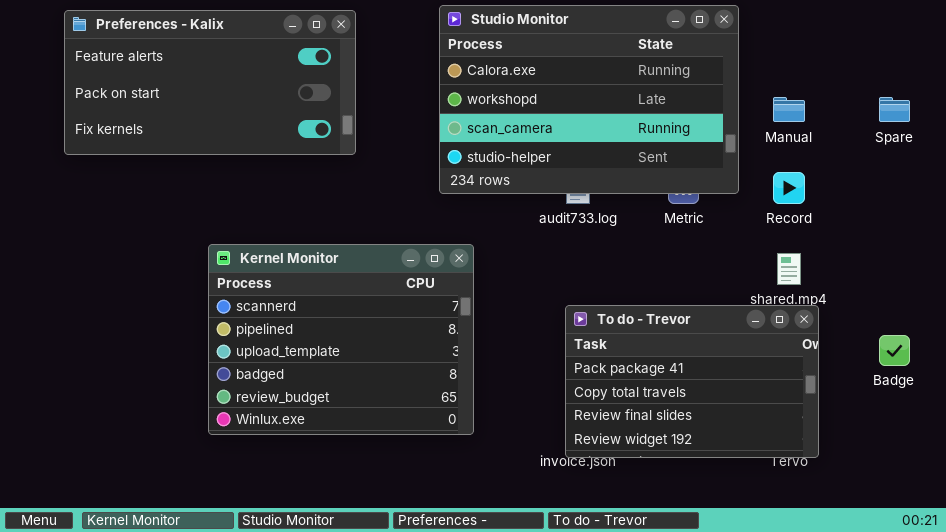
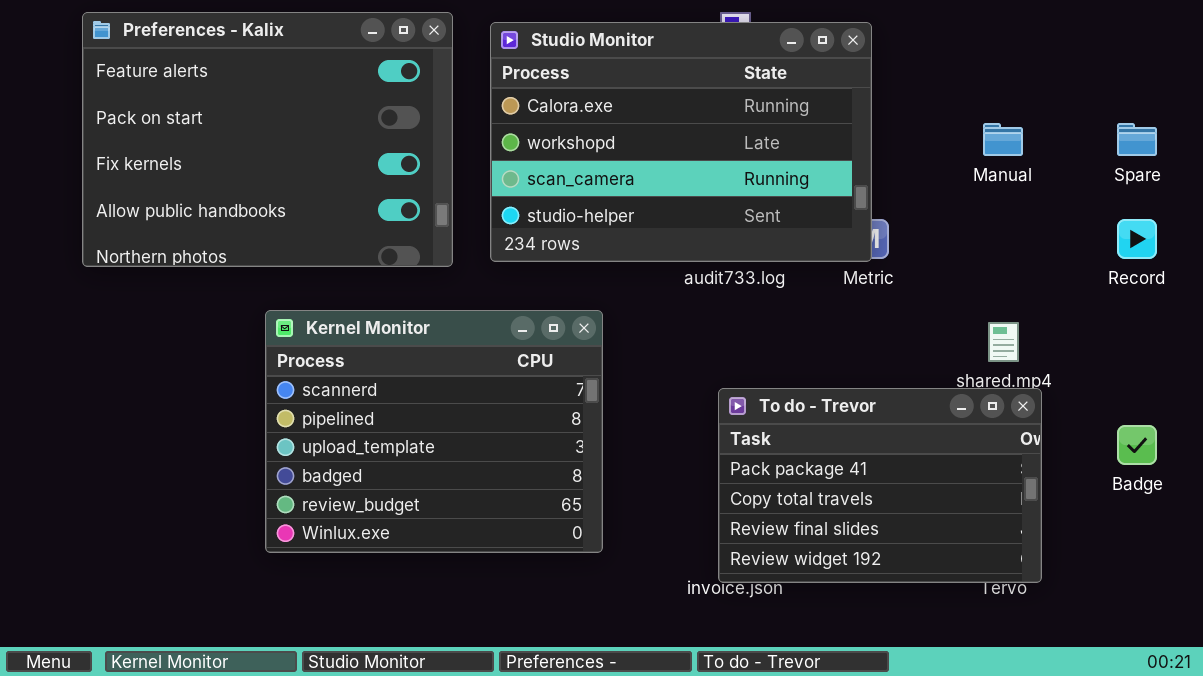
Studio Monitor: [439,5,739,194] -> [490,22,872,262], moved
Preferences - Kalix: [64,10,356,155] -> [82,12,453,267], resized
Record: [773,172,805,204] -> [1117,219,1157,259], moved

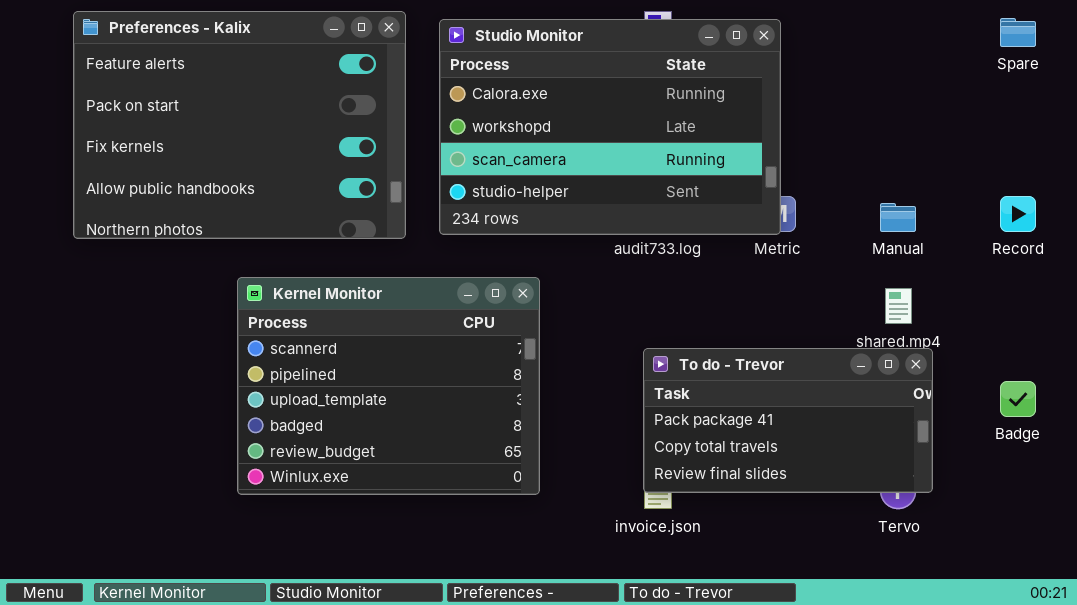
Manual: [983,123,1023,156] -> [880,203,916,232], moved
Spare: [1117,123,1157,156] -> [1000,18,1036,47], moved
To do - Trevor: [718,388,1042,583] -> [643,348,933,493], resized

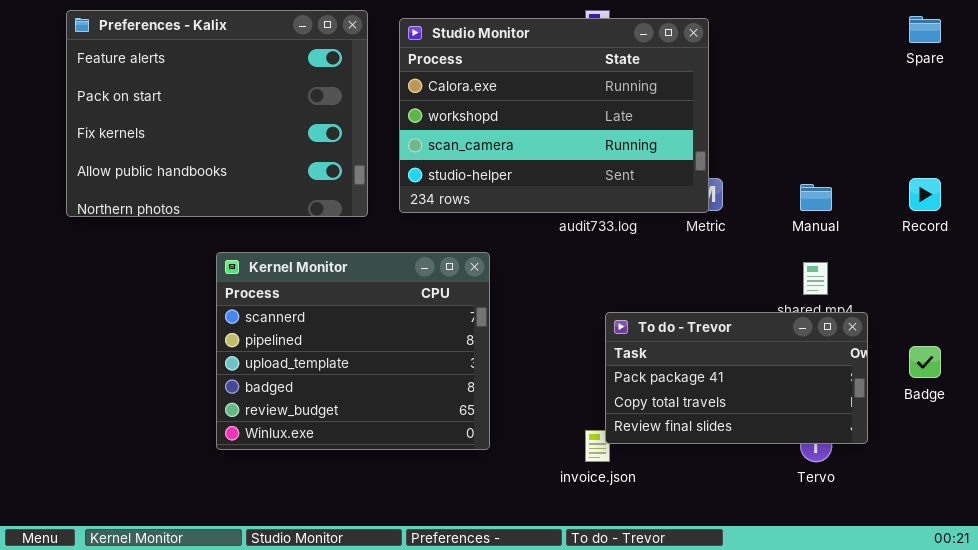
To do - Trevor: [643,348,933,493] -> [605,312,868,444], moved

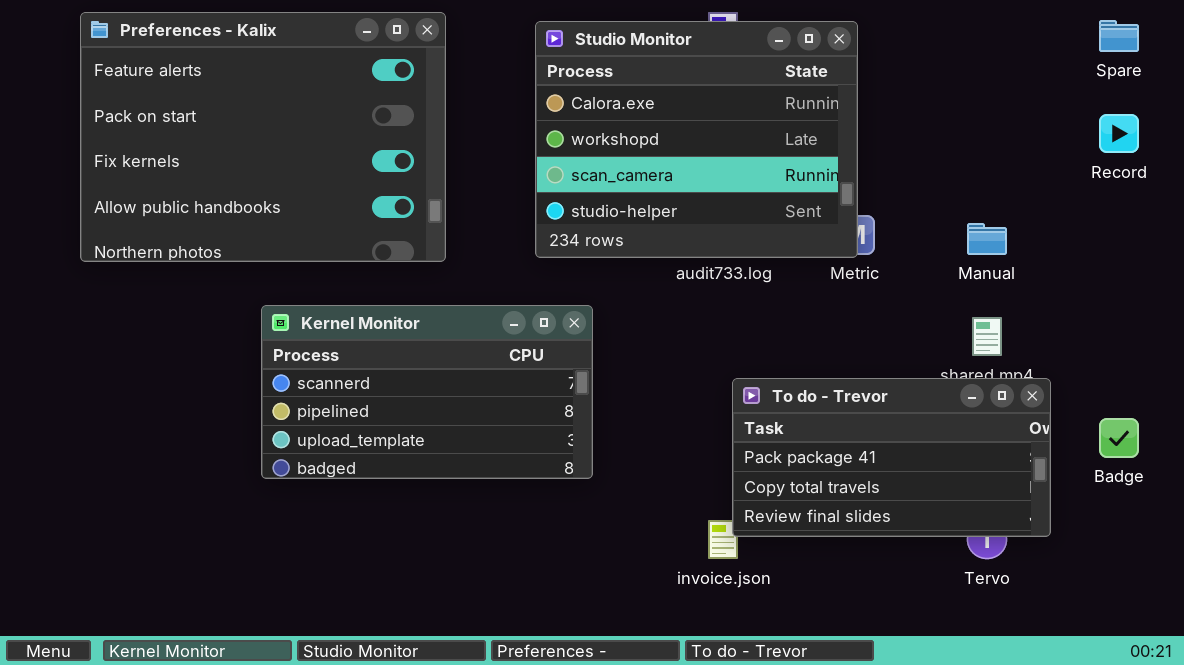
Studio Monitor: [399,18,709,213] -> [535,21,858,258], resized
Record: [909,178,941,211] -> [1099,114,1139,153], moved
Kernel Monitor: [216,252,490,450] -> [261,305,593,479], resized

